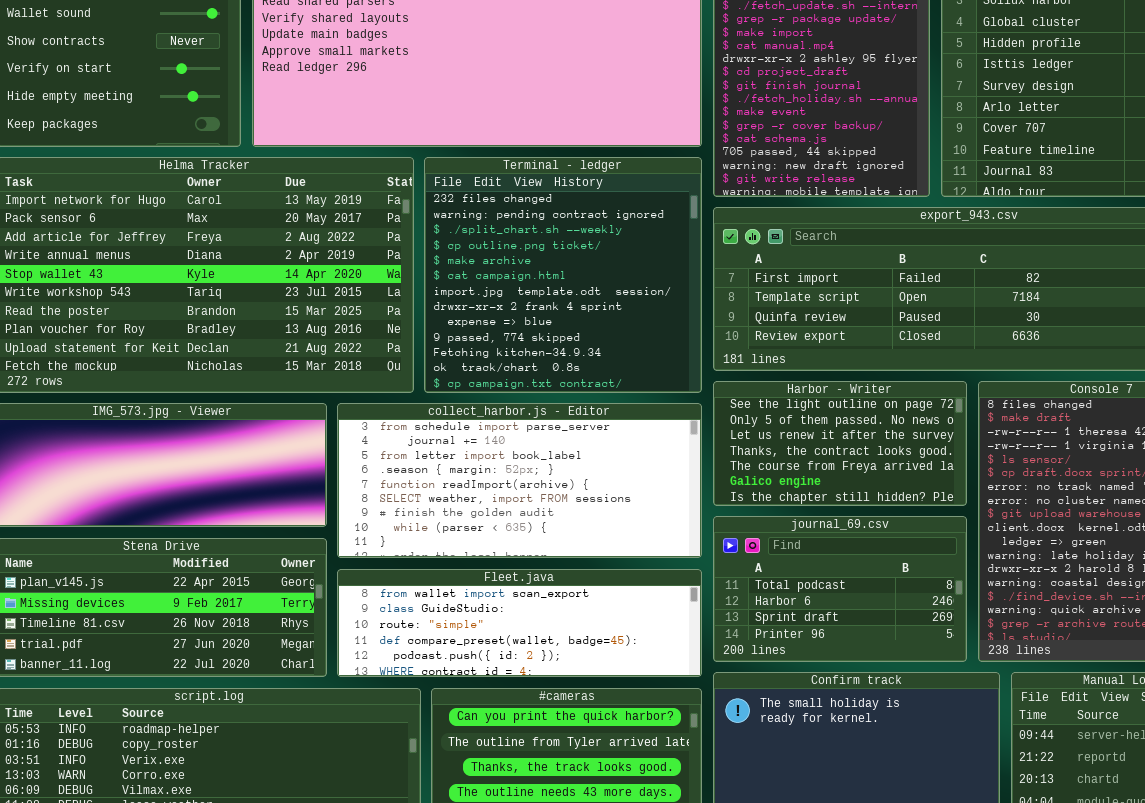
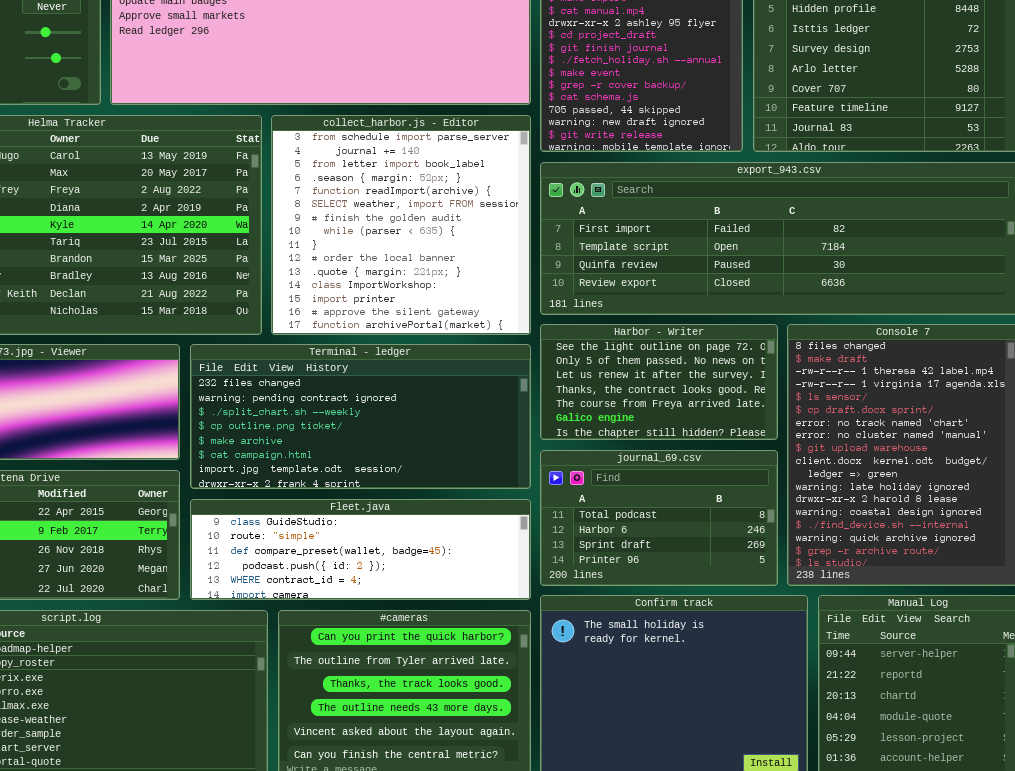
Terminal - ledger: [424,157,702,393] -> [190,344,531,489], moved, resized
collect_harbor.js - Editor: [337,403,702,558] -> [271,115,531,335], moved, resized
Fleet.java: [337,569,702,677] -> [190,499,531,600], scrolled down 1 row

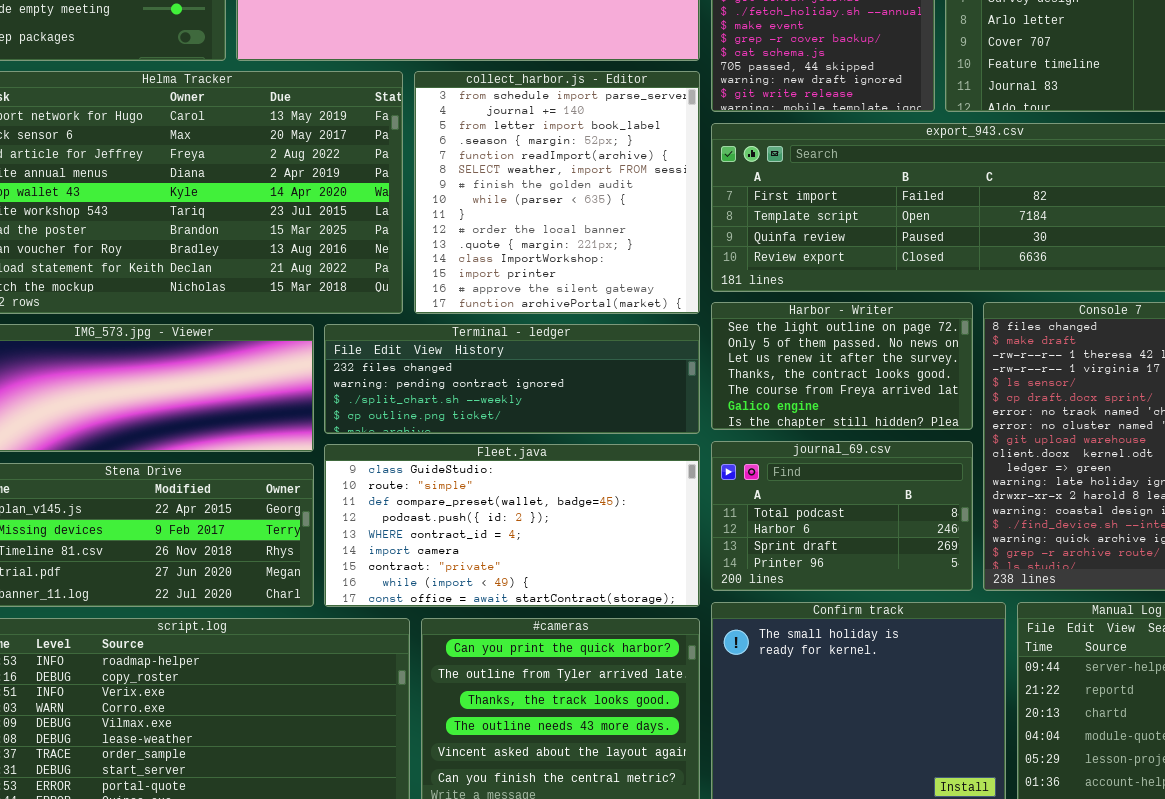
Terminal - ledger: [190,344,531,489] -> [324,324,700,434], resized
Fleet.java: [190,499,531,600] -> [324,444,700,607], resized

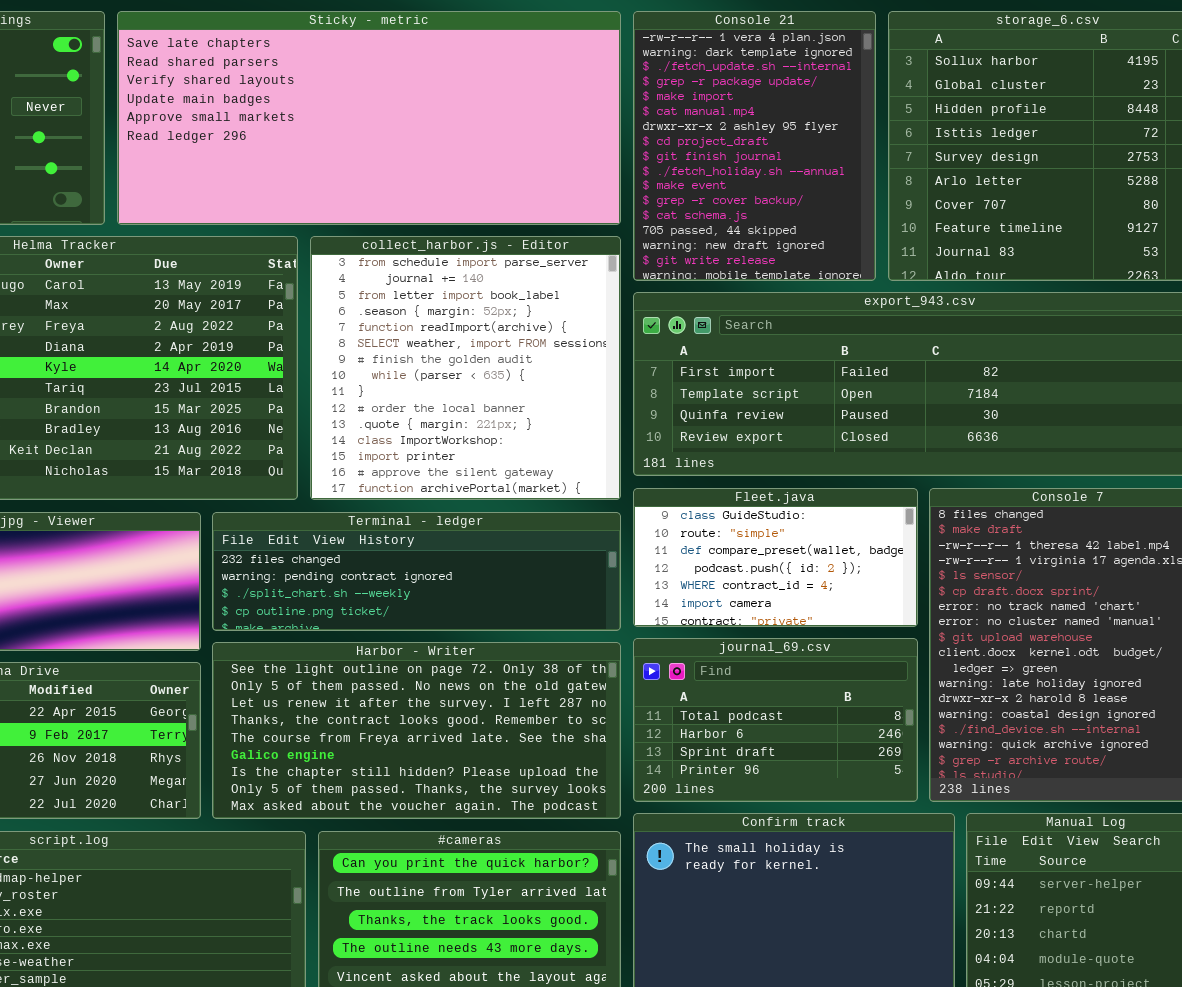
Harbor - Writer: [711,302,973,430] -> [212,642,621,819], moved, resized
Fleet.java: [324,444,700,607] -> [633,488,918,627], moved, resized

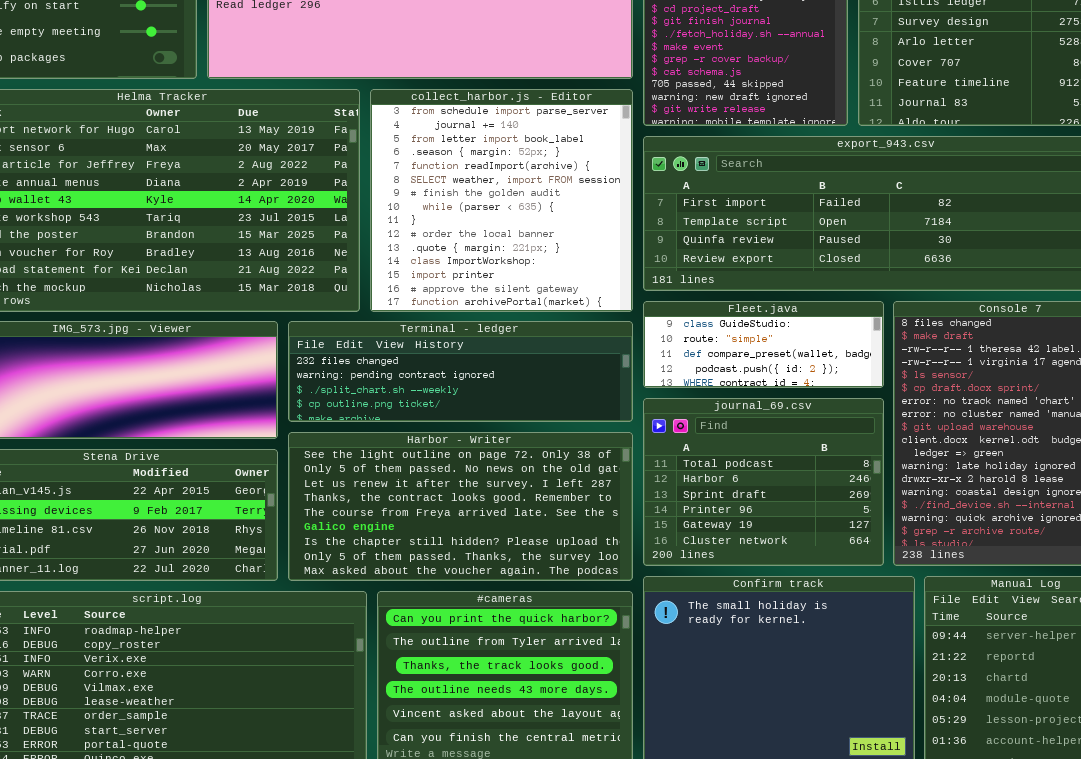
Fleet.java: [633,488,918,627] -> [643,301,884,388], resized
journal_69.csv: [633,638,918,802] -> [643,398,884,566], resized

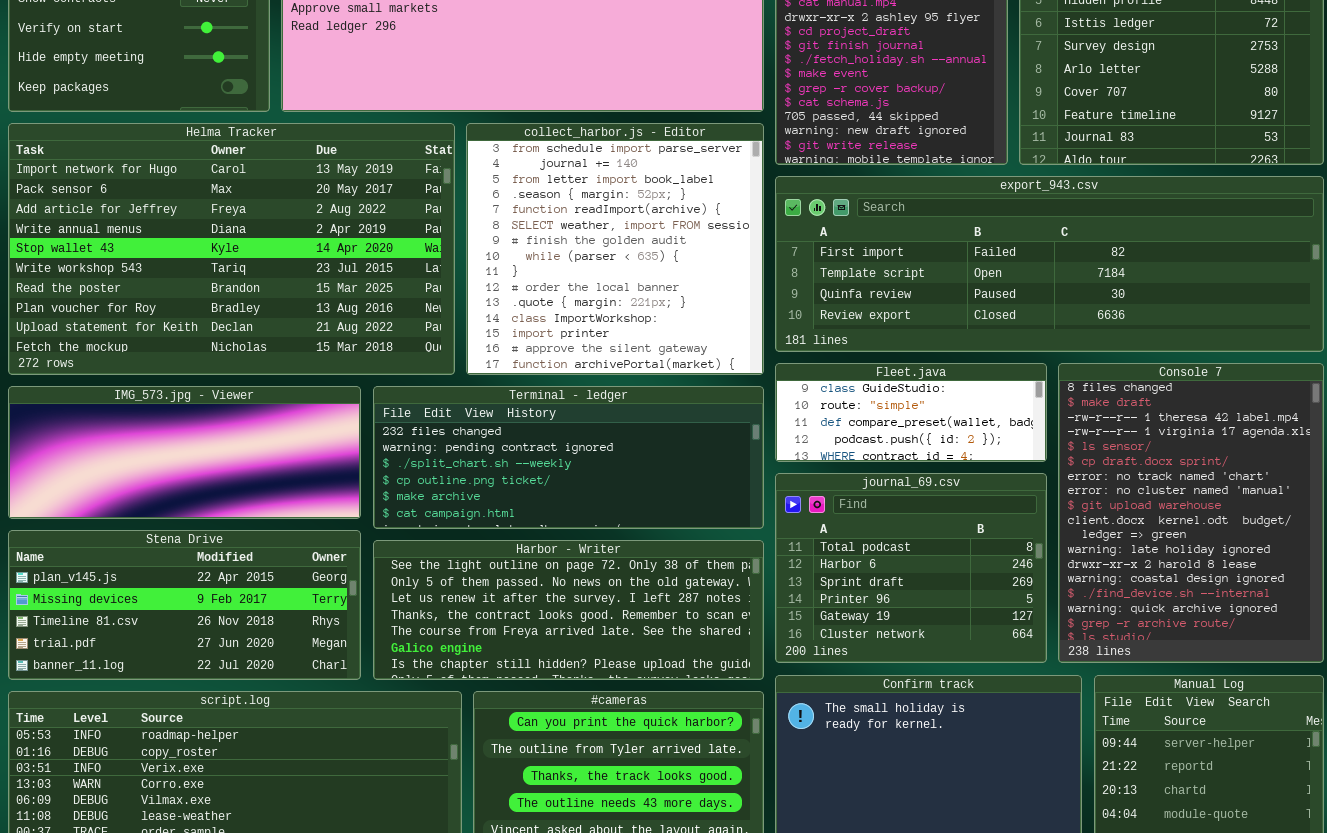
Terminal - ledger: [288,321,633,422] -> [373,386,764,529], resized
Harbor - Writer: [288,432,633,581] -> [373,540,764,680], resized

